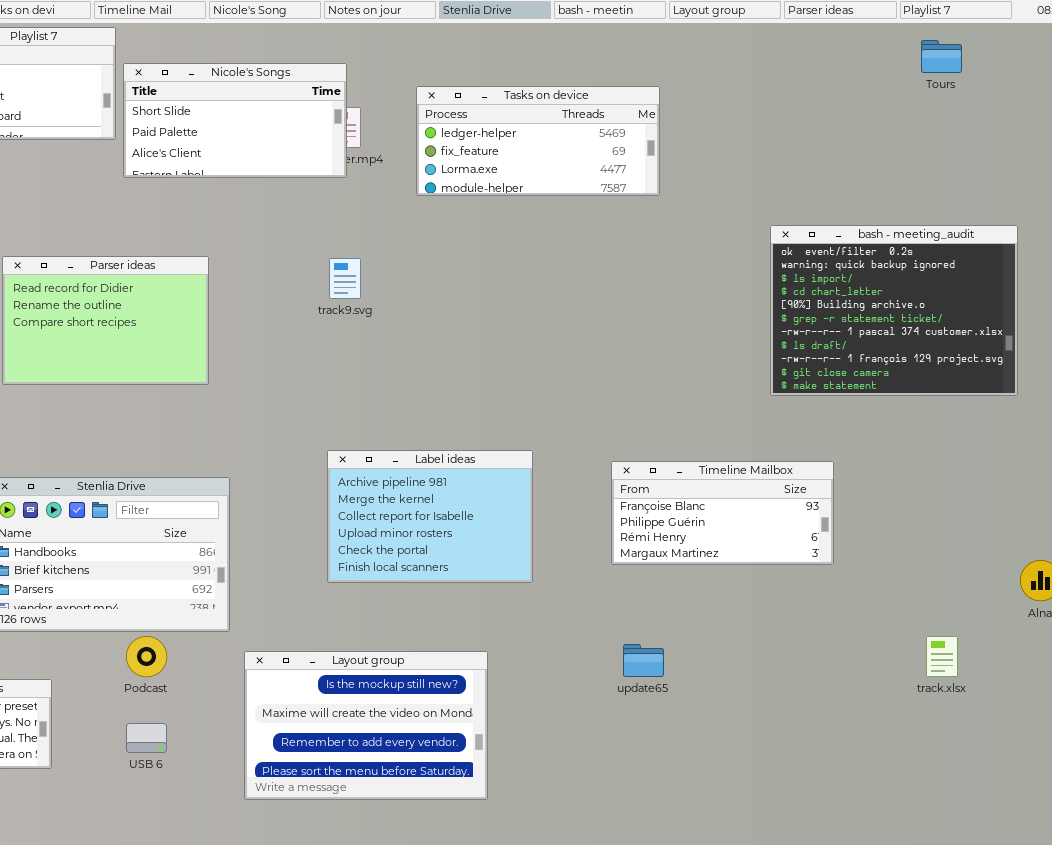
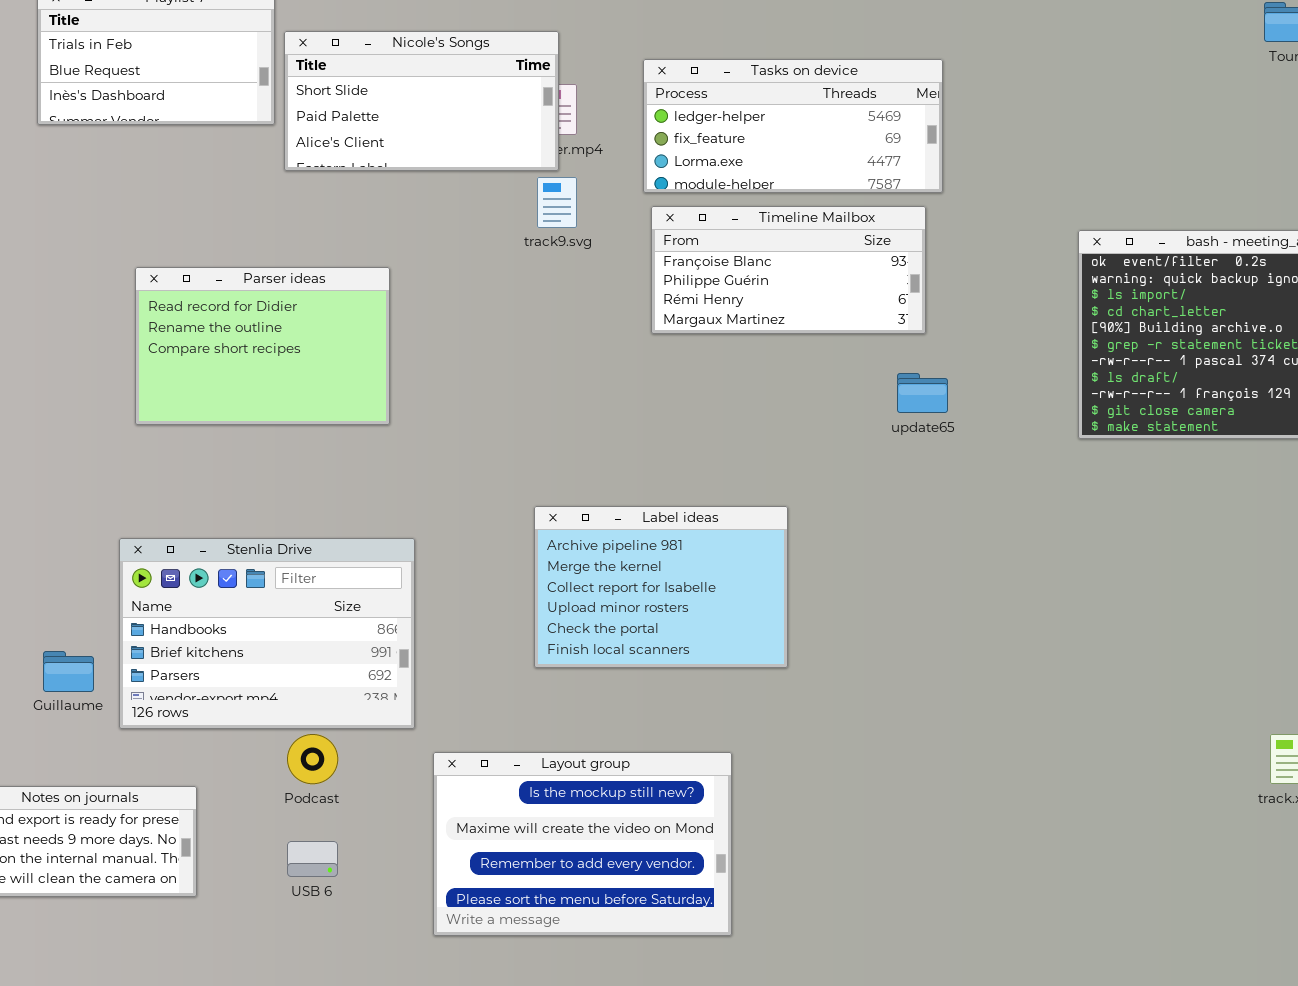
track9.svg: [329,258,361,299] -> [537,177,577,228], moved
Timeline Mailbox: [611,461,834,565] -> [651,206,926,334], moved
update65: [623,644,664,677] -> [897,373,948,413], moved

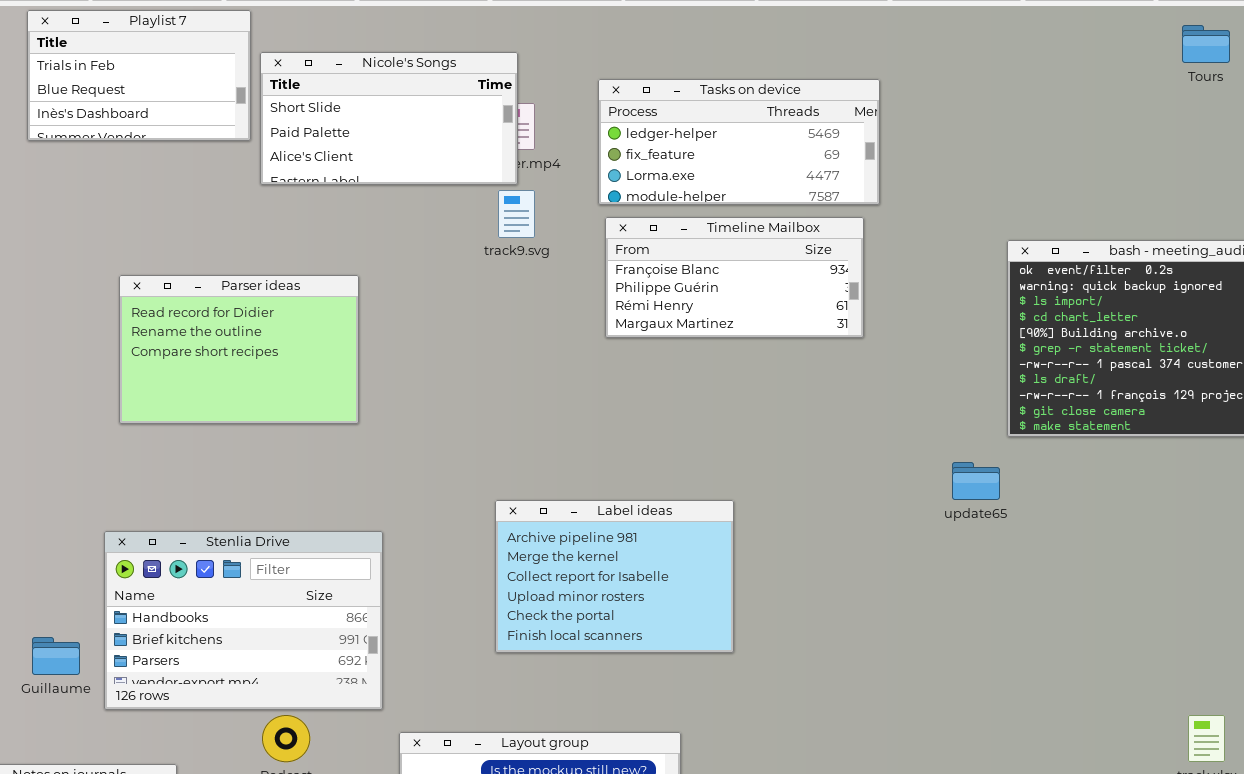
update65: [897,373,948,413] -> [952,462,1000,500], moved

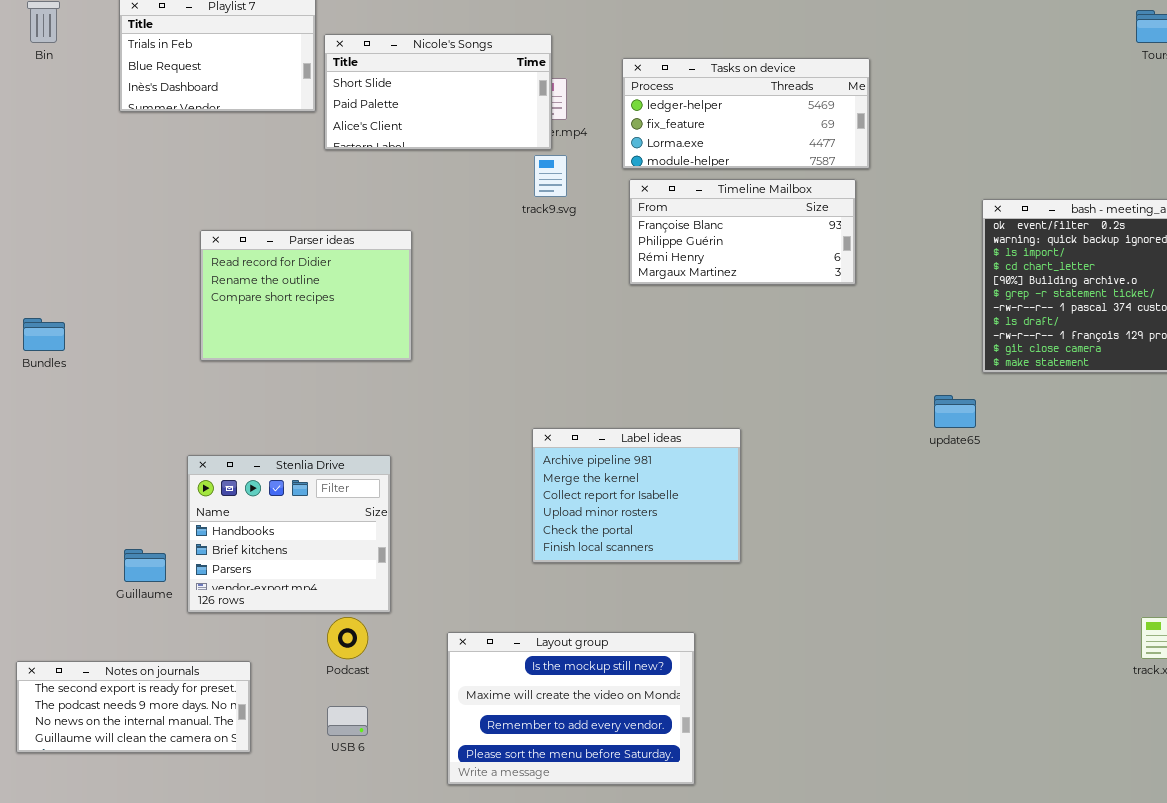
Stenlia Drive: [104,531,383,710] -> [187,455,391,613], resized

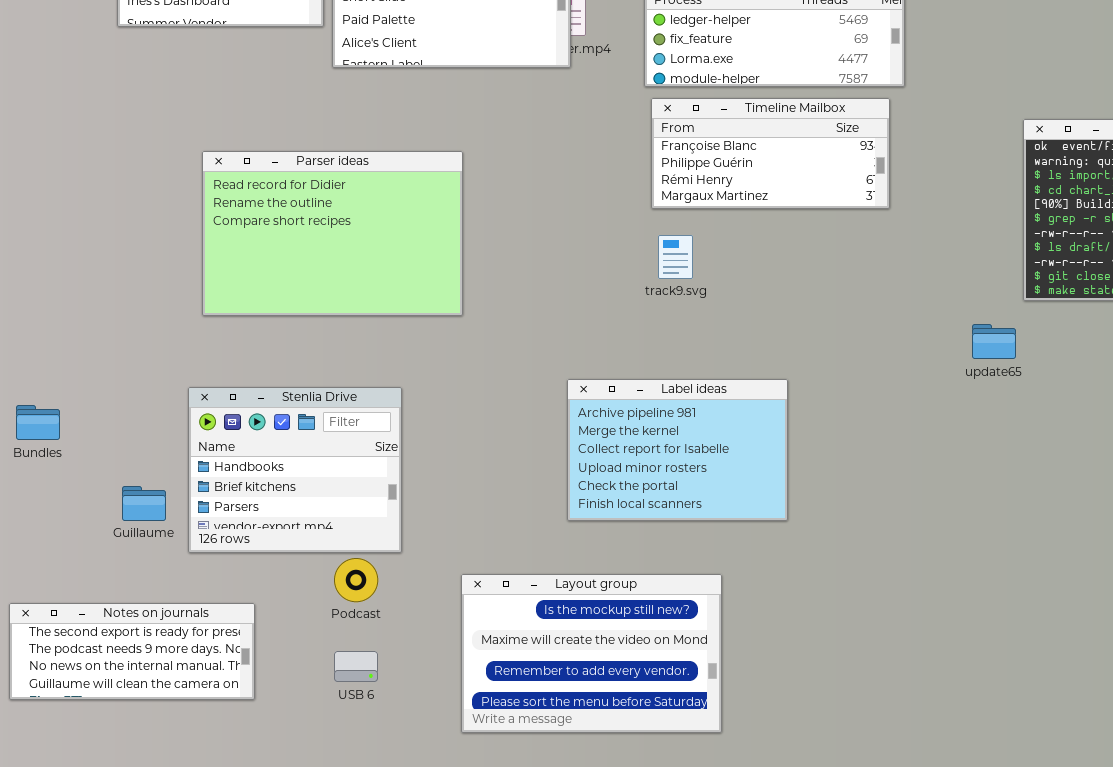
track9.svg: [534,155,567,197] -> [658,235,693,279], moved
Parser ideas: [200,230,412,361] -> [202,151,463,316], resized
Bundles: [23,318,65,351] -> [16,405,60,440], moved
Label ideas: [532,428,741,563] -> [567,379,788,521], moved

